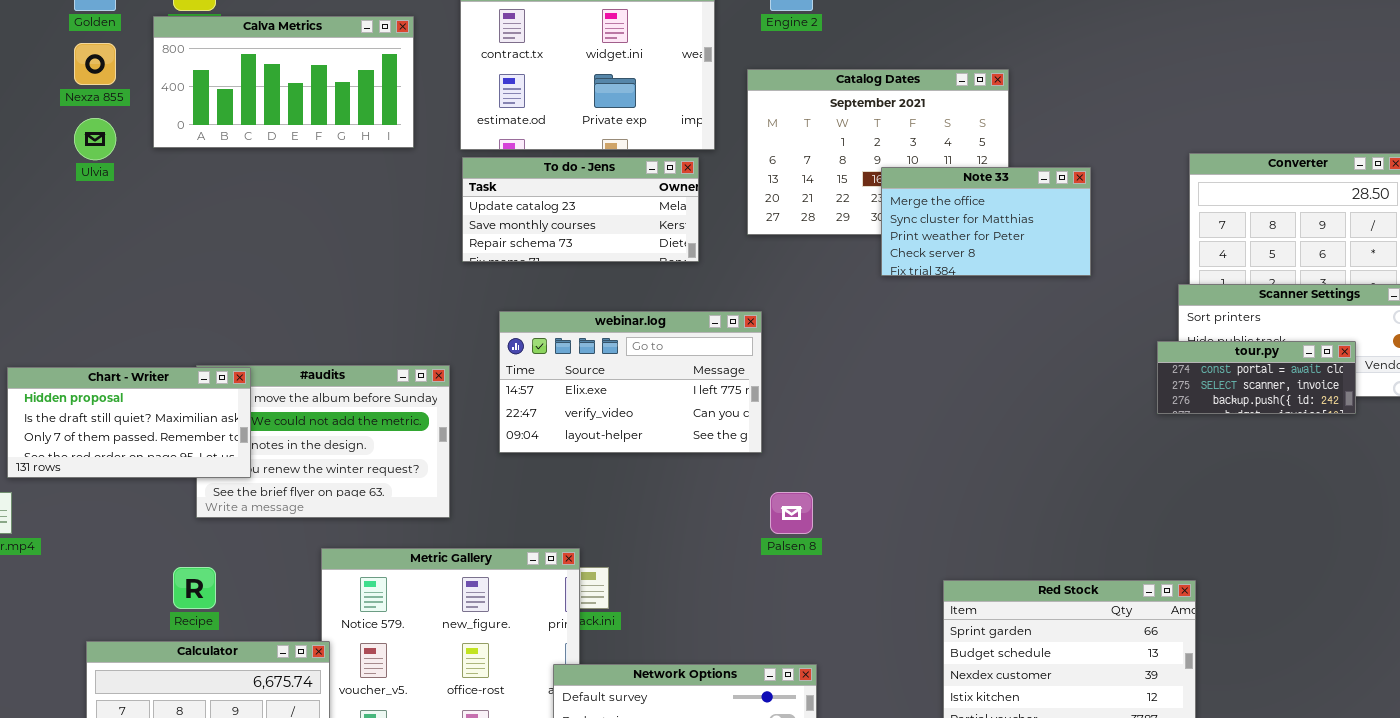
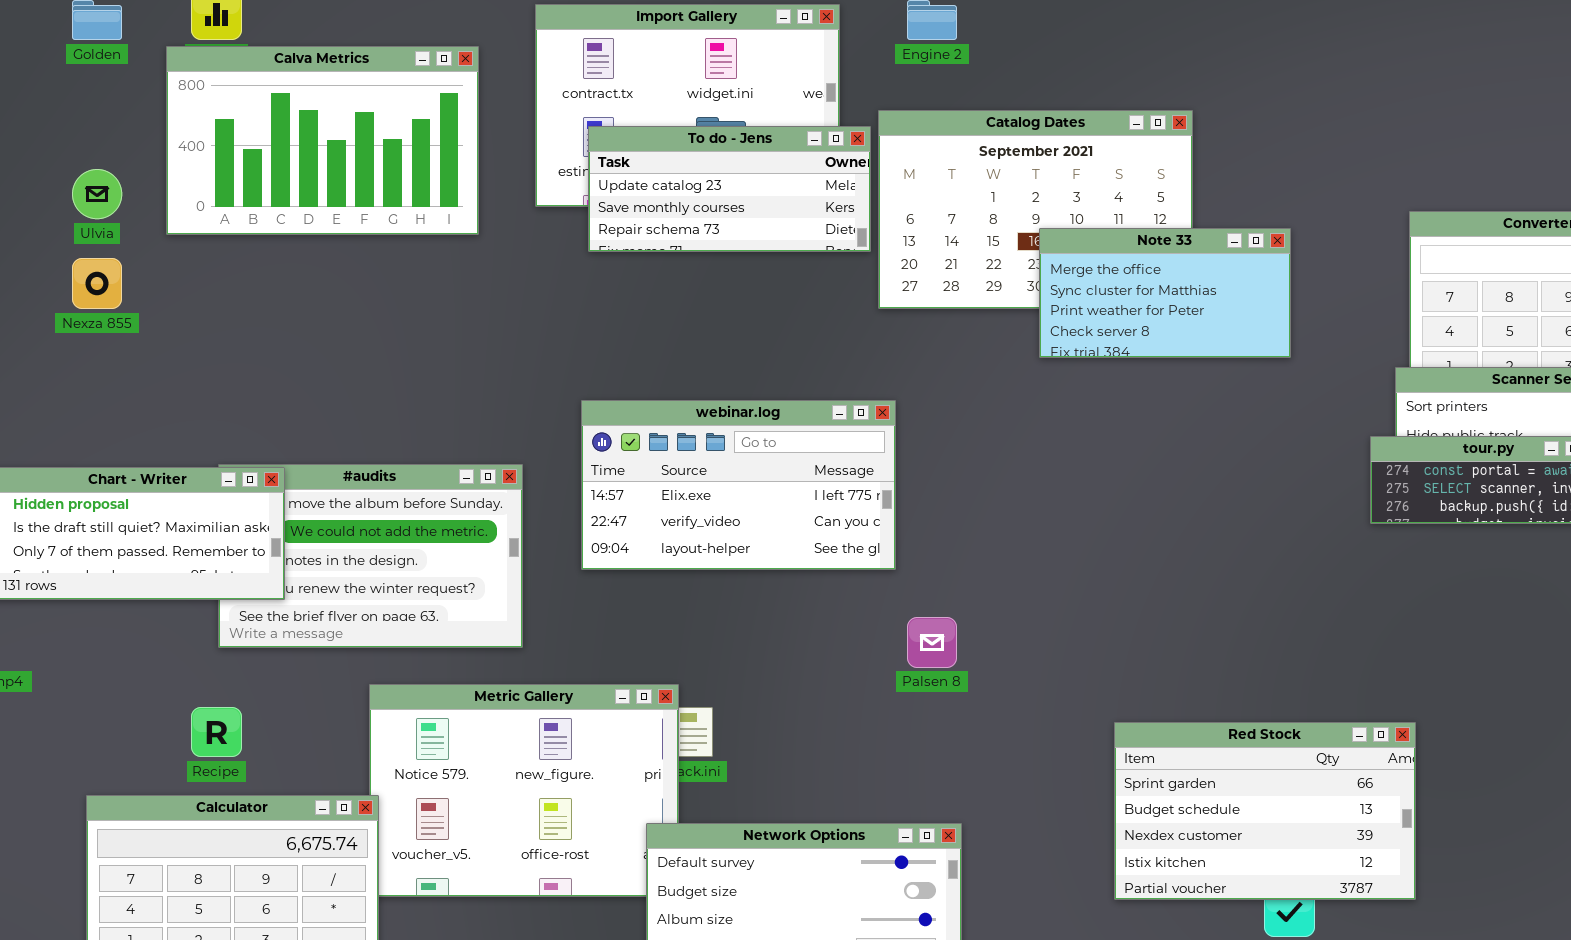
Calva Metrics: [153,16,414,148] -> [166,46,479,235], resized
Nexza 855: [74,43,116,85] -> [72,258,122,309], moved
To do - Jens: [462,157,699,262] -> [588,126,871,252], moved

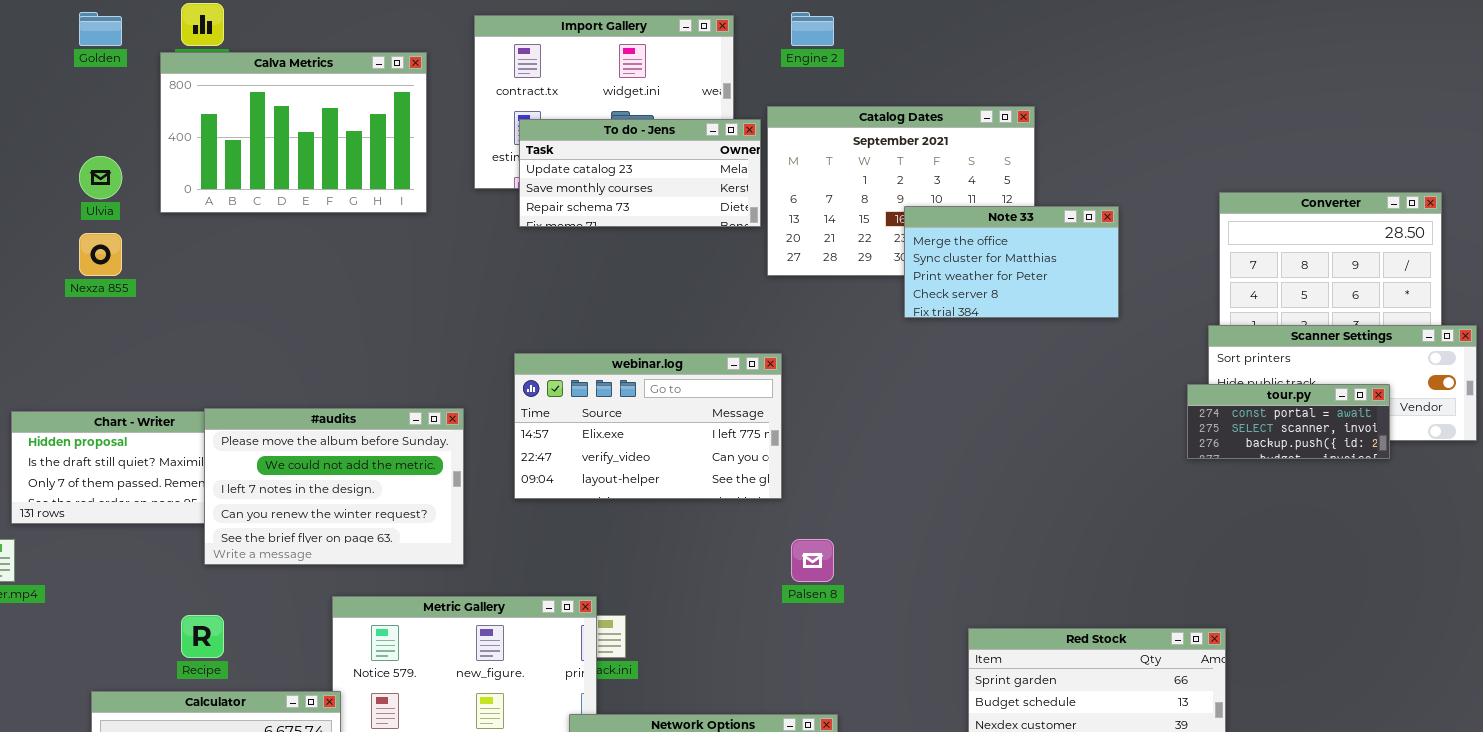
#audits: [218,464,523,648] -> [204,408,464,565], raised

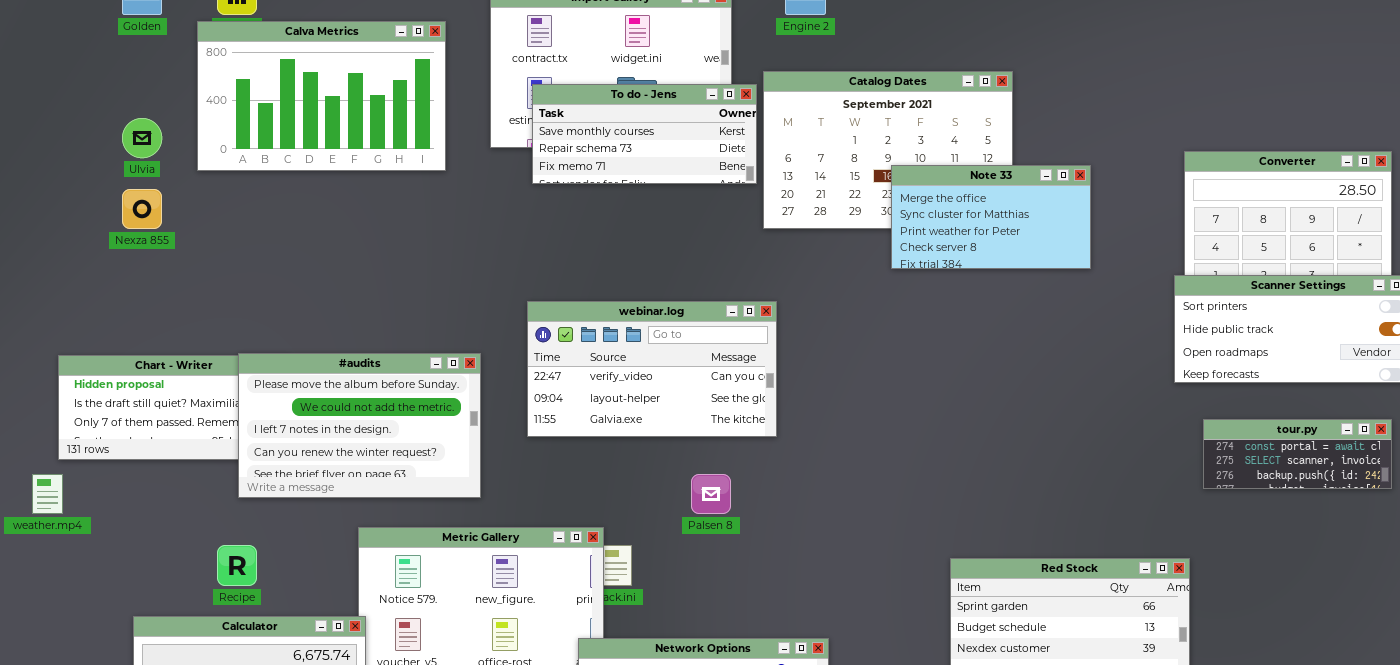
To do - Jens: [519,119,761,227] -> [532,84,757,184], scrolled down 1 row
webinar.log: [514,353,782,499] -> [527,301,777,437], scrolled down 1 row
tour.py: [1187,384,1390,459] -> [1203,419,1392,489], moved
Palsen 8: [791,539,834,582] -> [691,474,731,514], moved

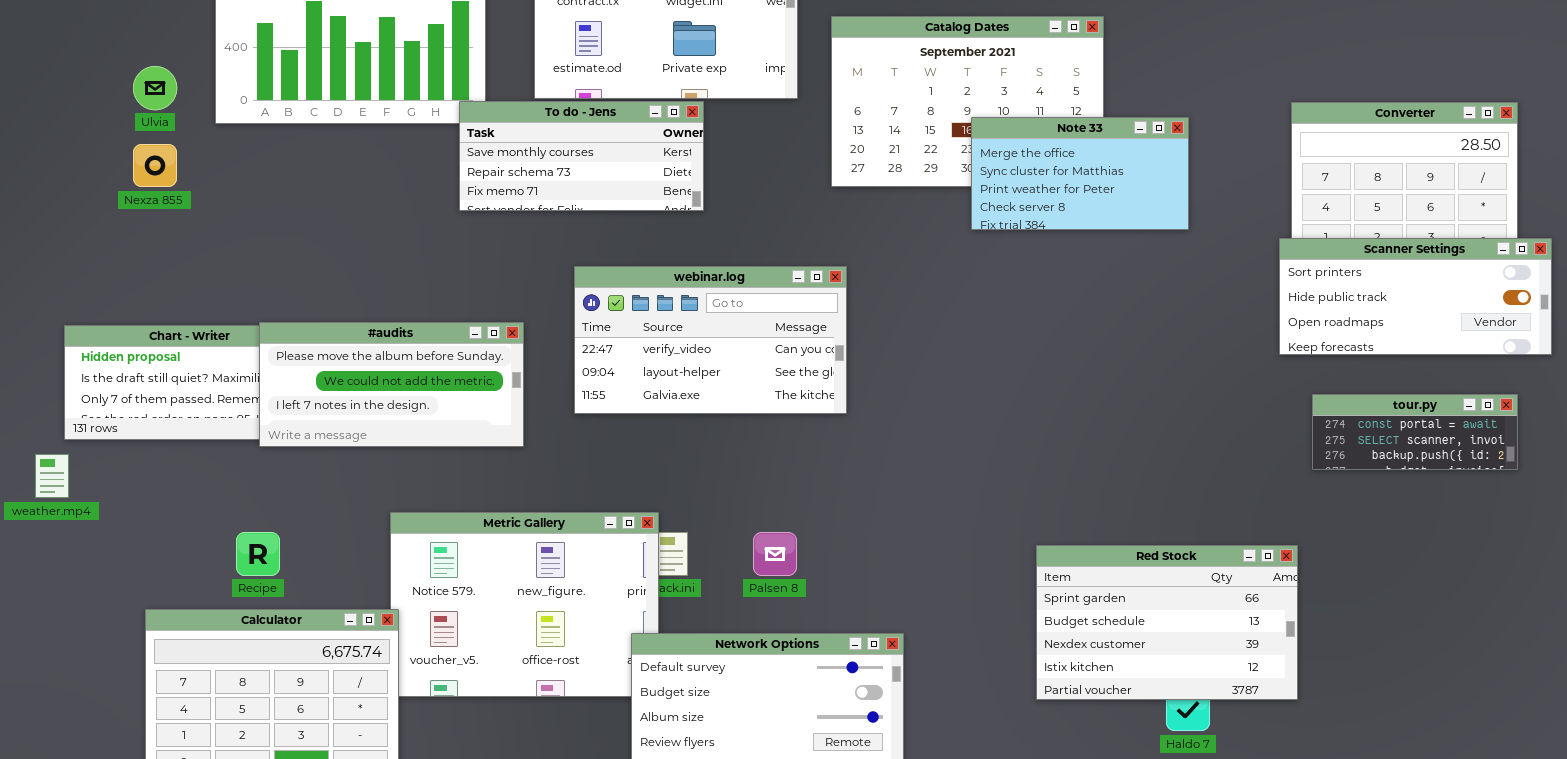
To do - Jens: [532,84,757,184] -> [459,101,704,211], moved
#audits: [238,353,481,498] -> [259,322,524,447], resized
Palsen 8: [691,474,731,514] -> [753,532,797,576], moved

